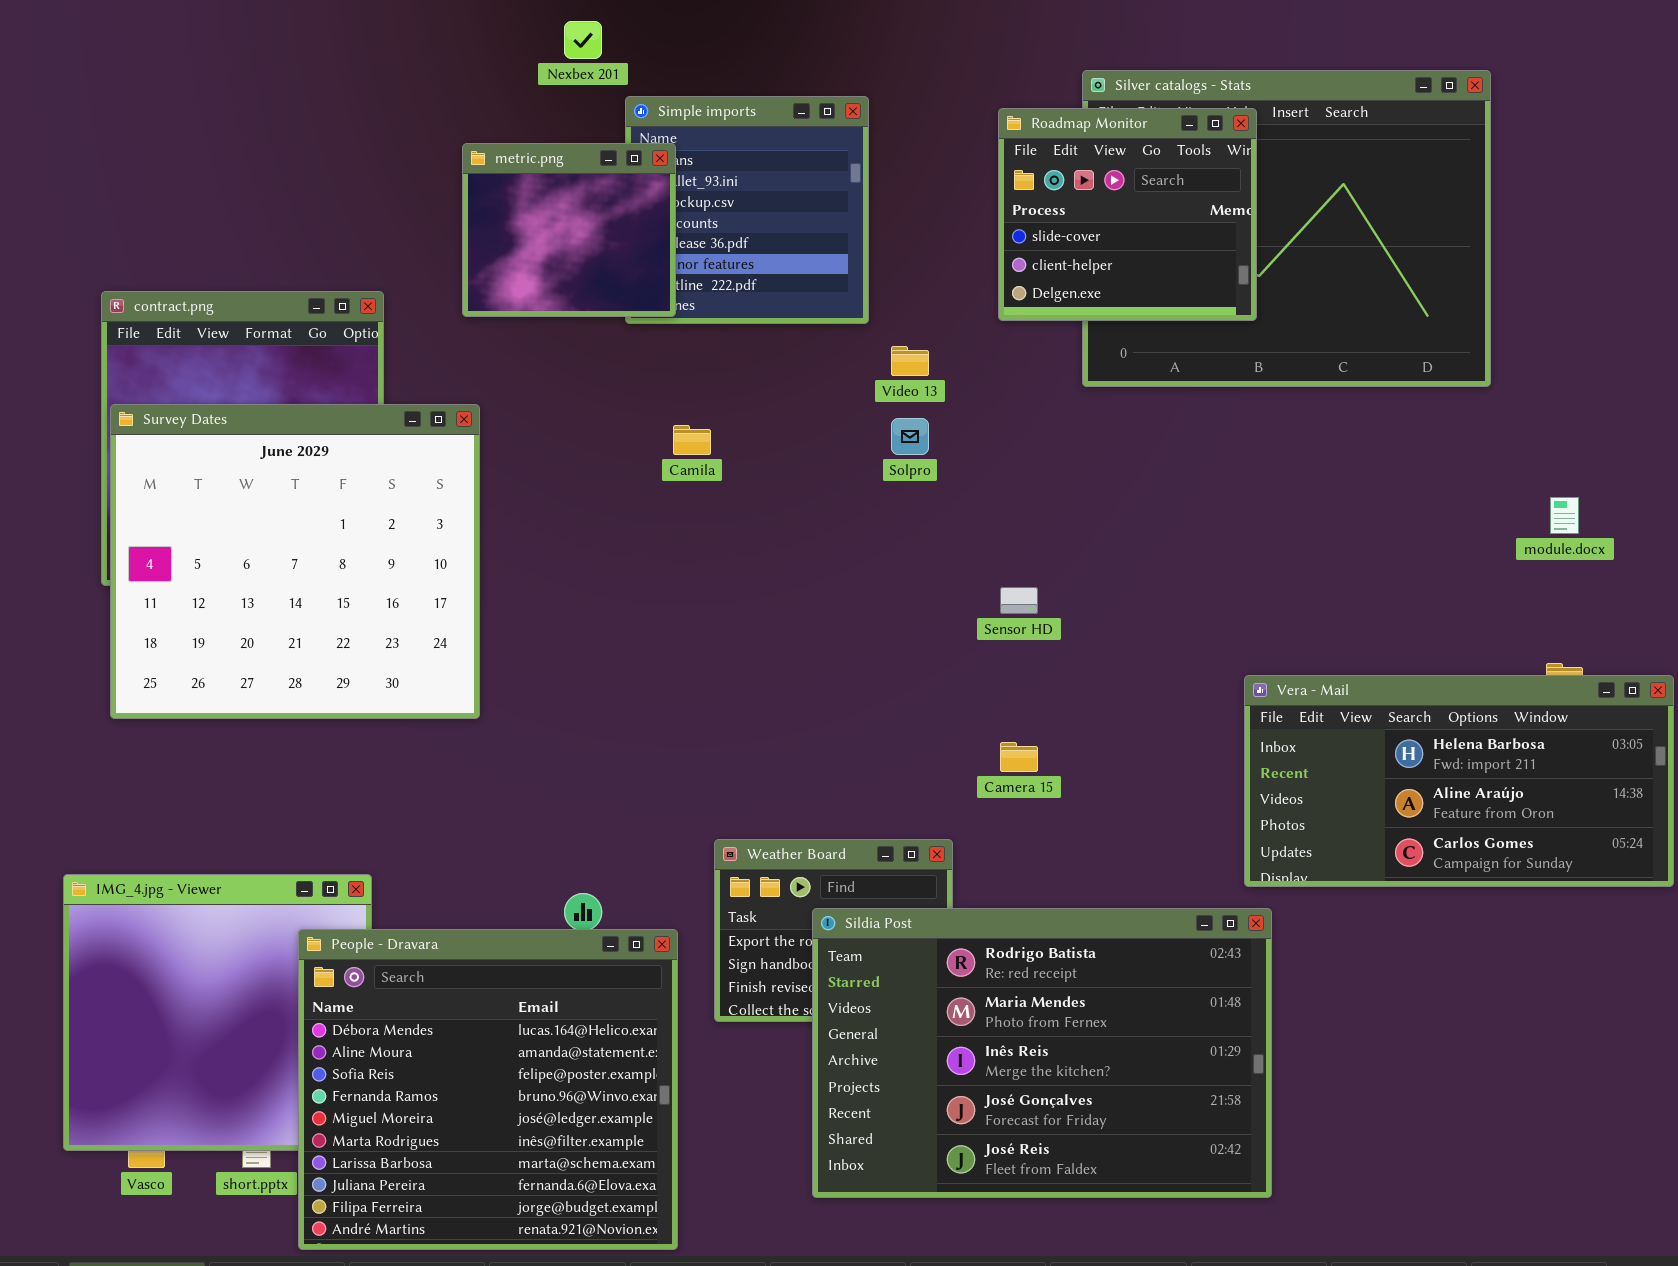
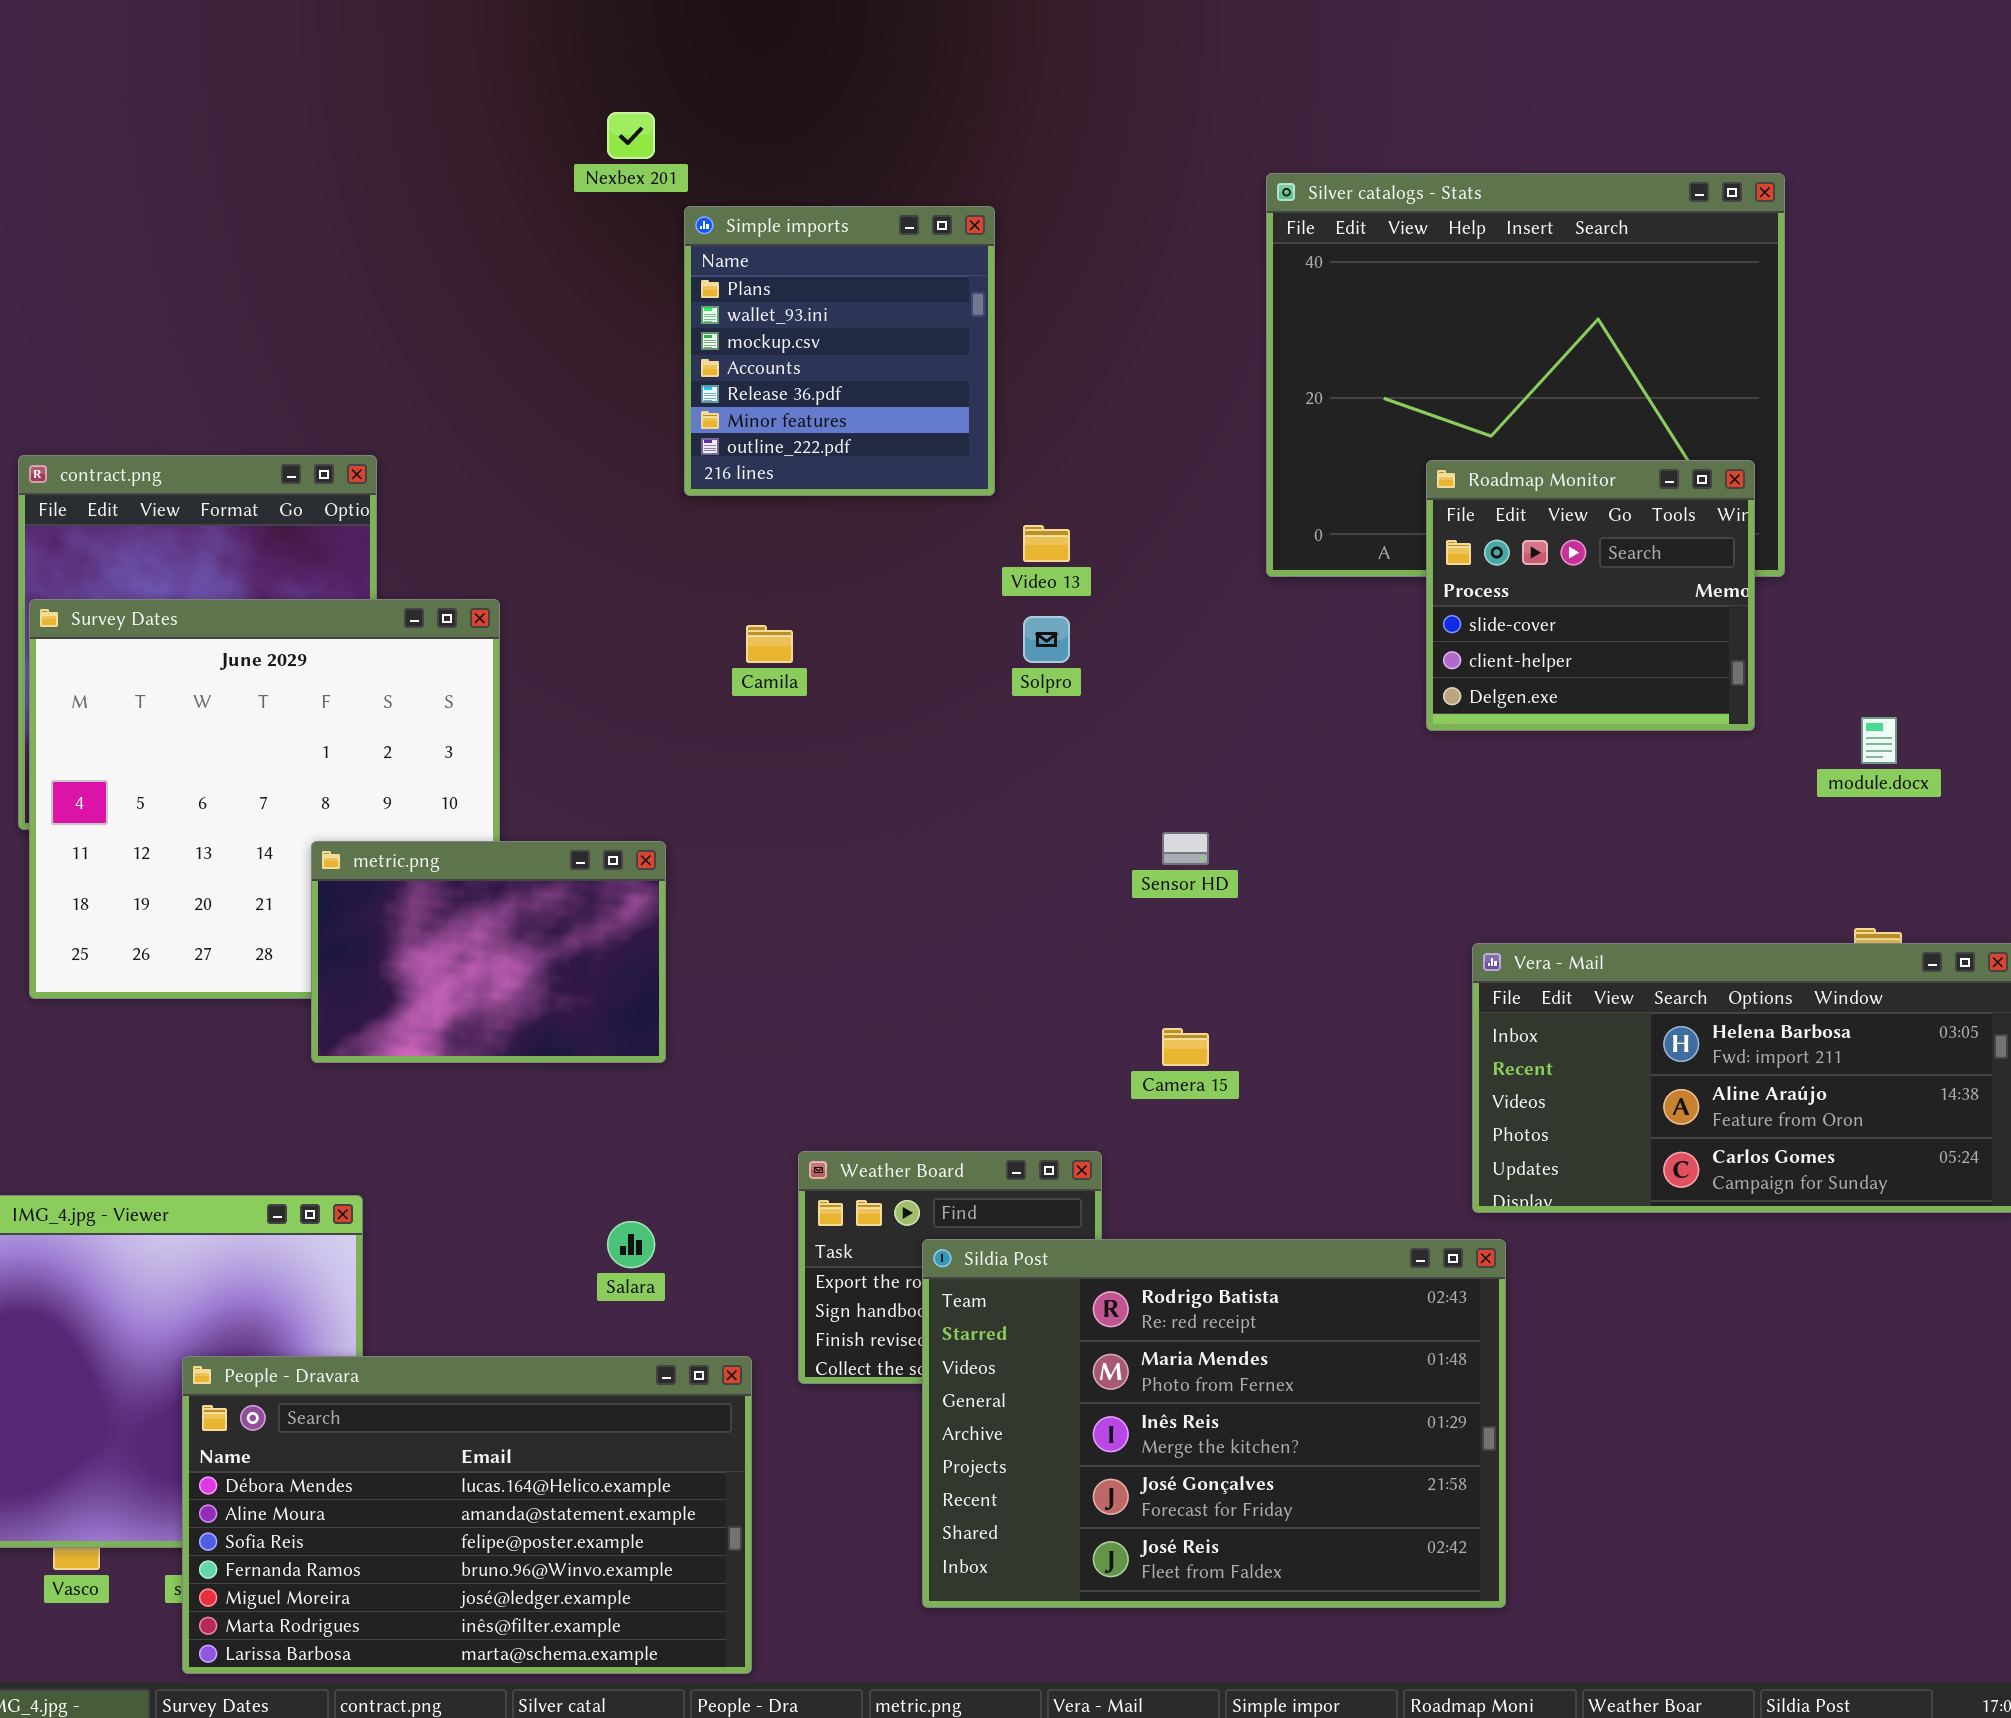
Roadmap Monitor: [998,108,1257,321] -> [1426,460,1755,731], moved
metric.png: [462,143,676,317] -> [311,841,666,1063], moved, resized
People - Dravara: [298,929,678,1250] -> [182,1356,752,1674], resized

